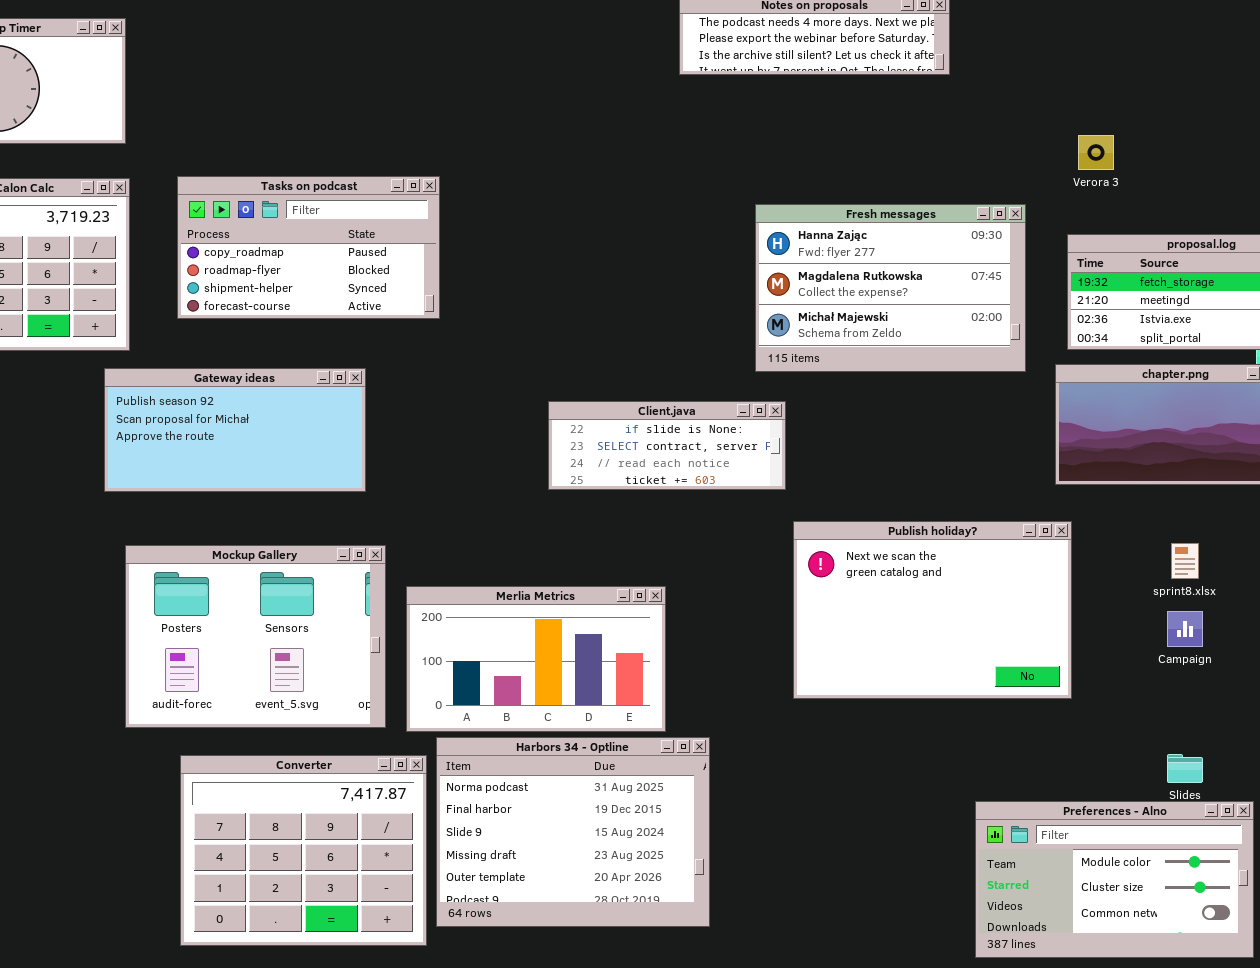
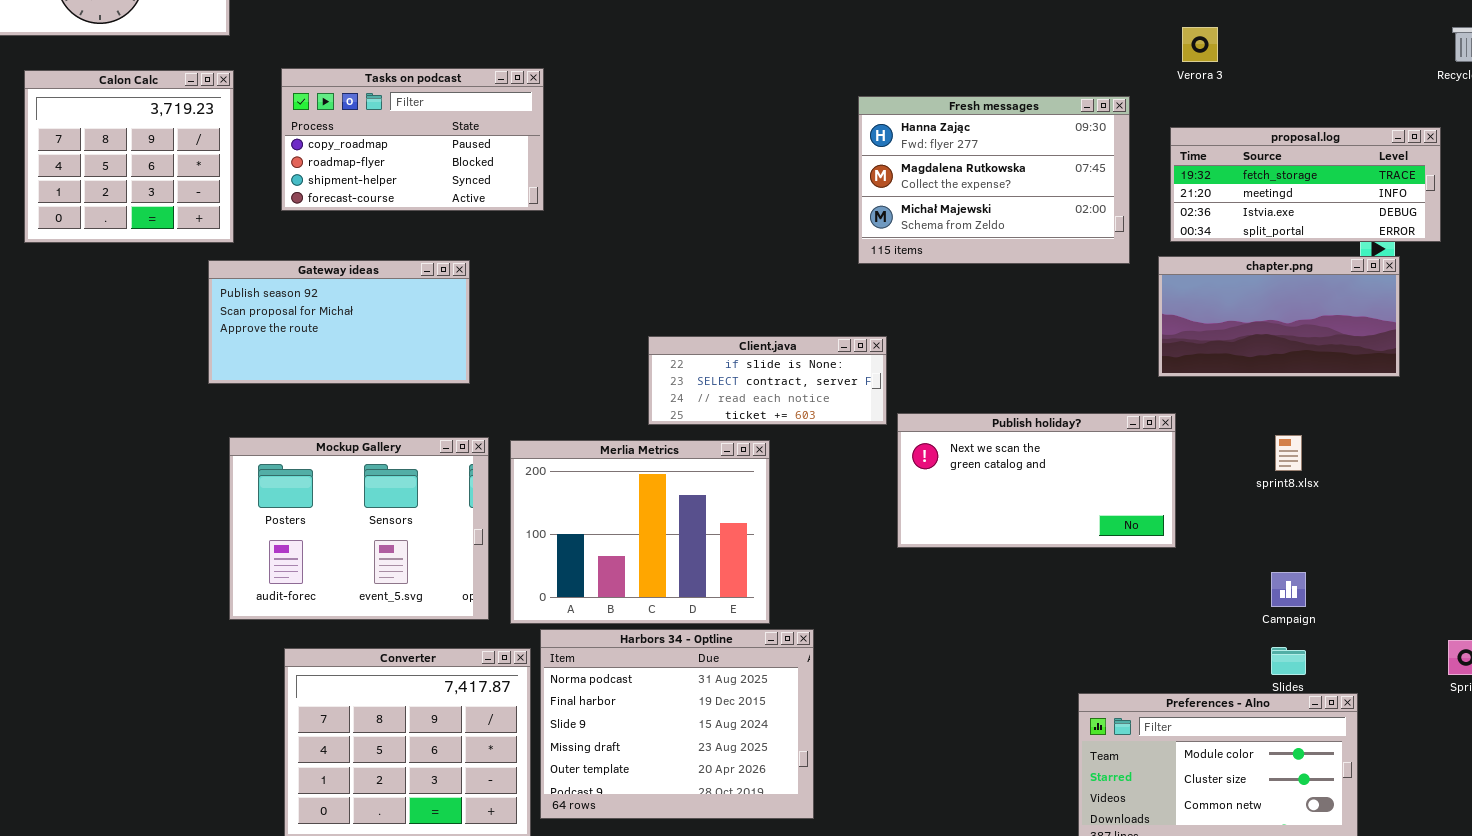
Client.java: [548,401,786,490] -> [648,336,887,425], moved
Publish holiday?: [793,521,1072,699] -> [897,413,1176,548], resized
Merlia Metrics: [406,586,666,732] -> [510,440,770,624], resized
Campaign: [1167,611,1203,647] -> [1271,572,1306,607], moved

